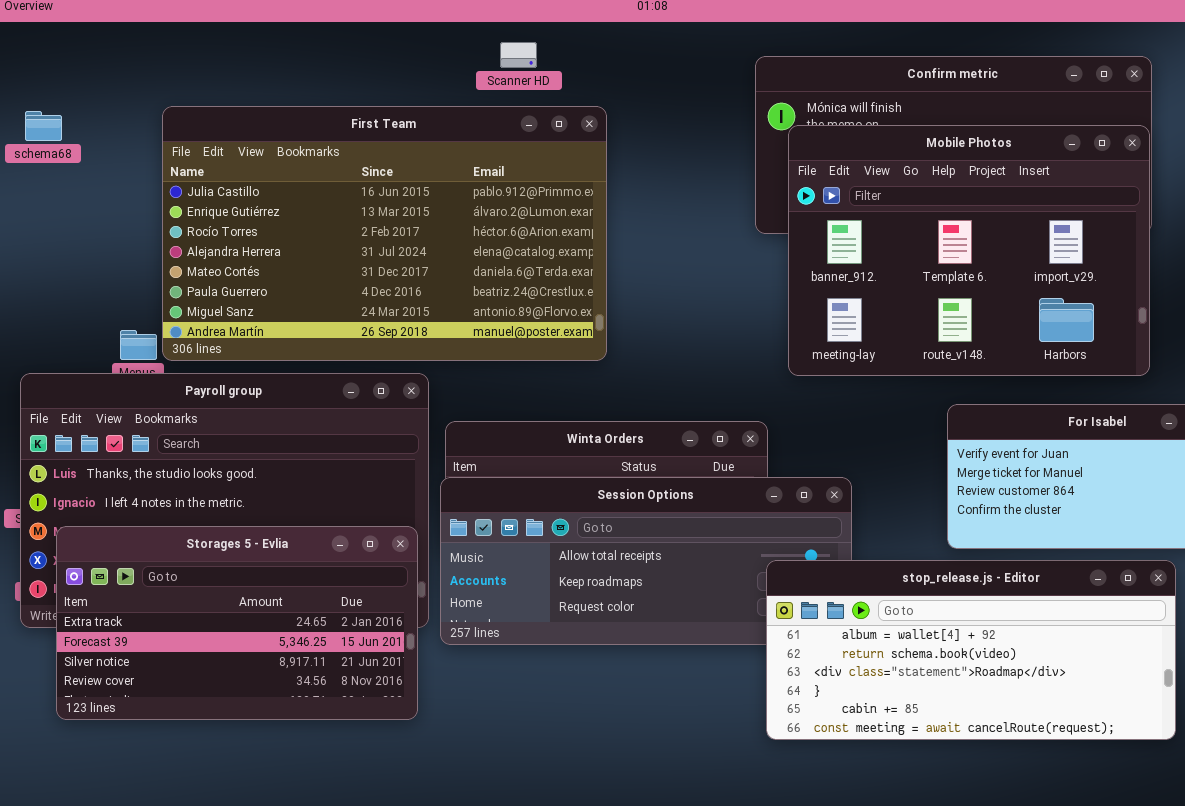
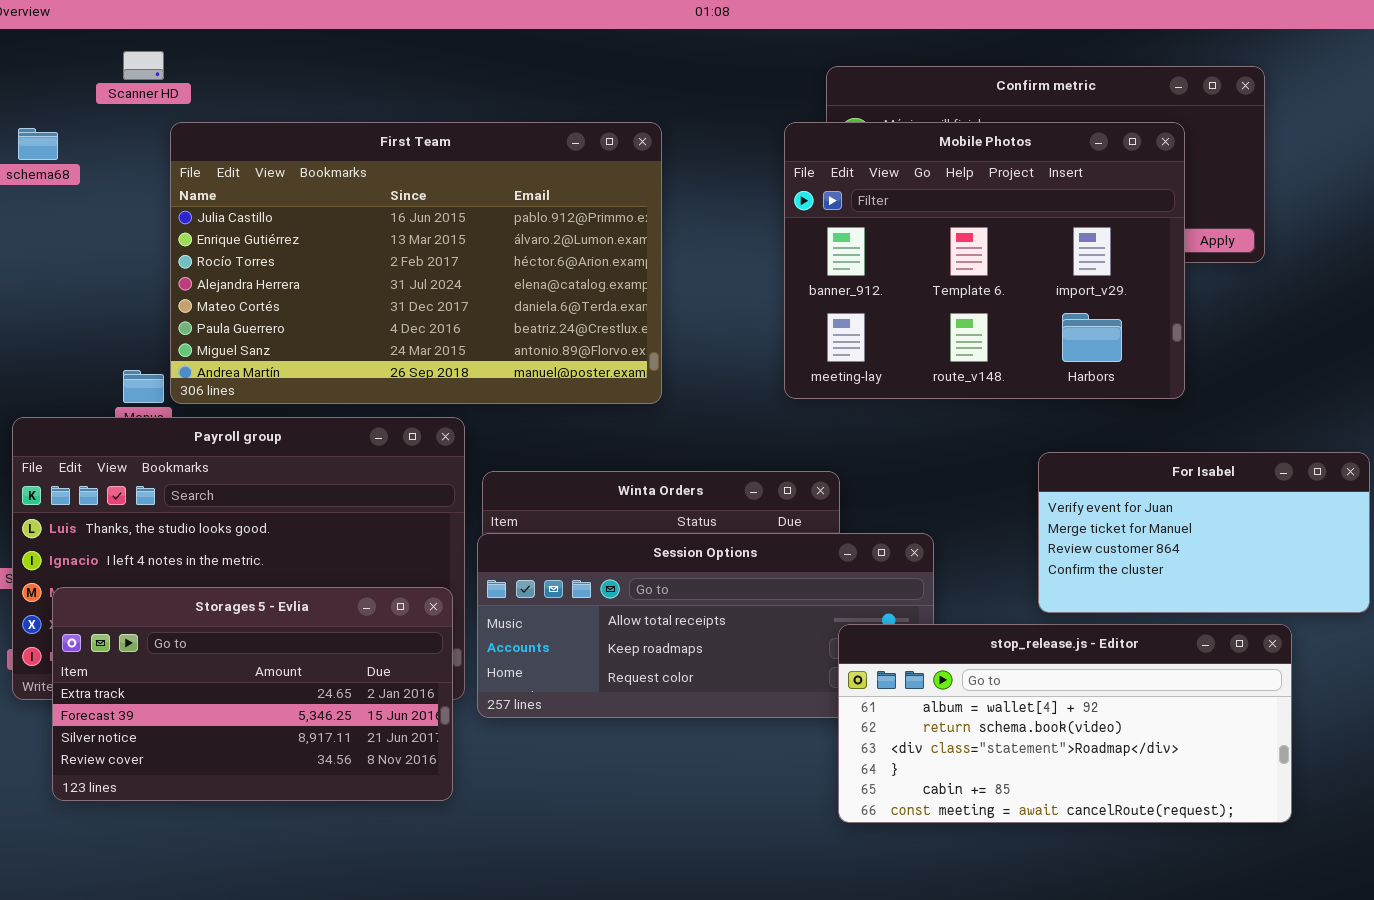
Scanner HD: [500,42,537,68] -> [123,51,164,80], moved
Mobile Photos: [788,125,1150,376] -> [784,122,1185,399], moved

